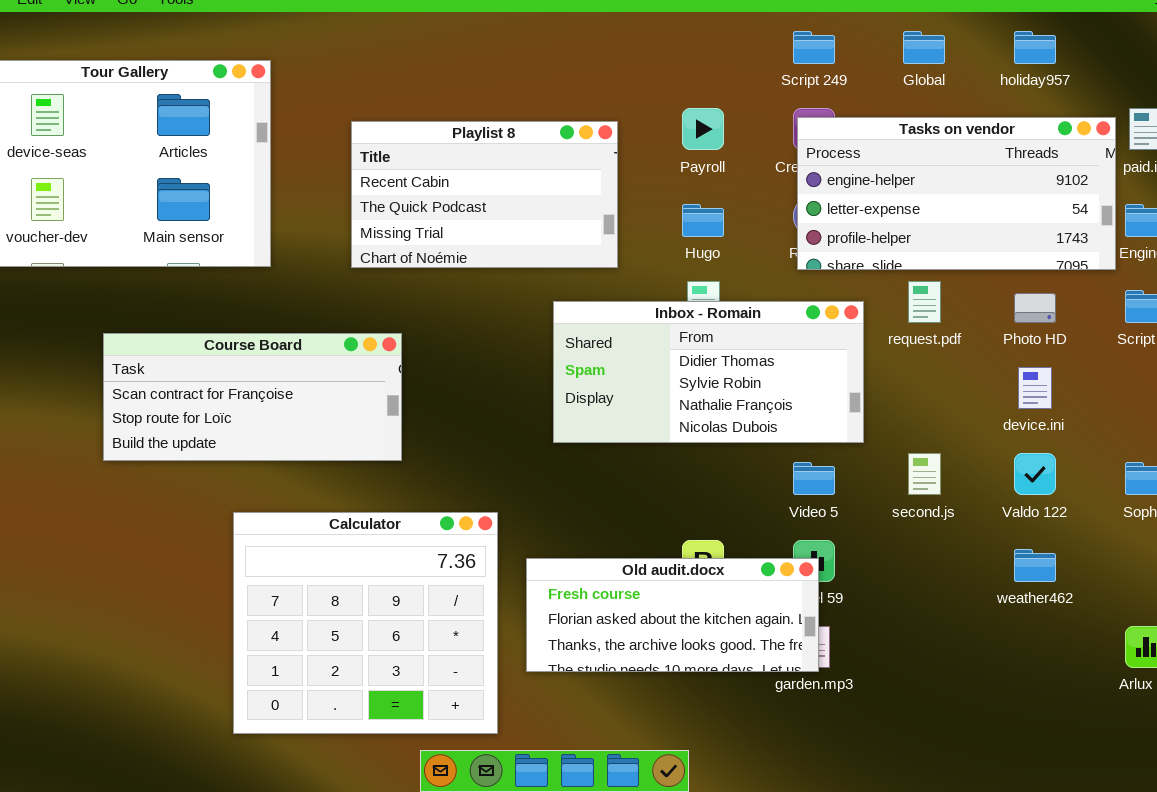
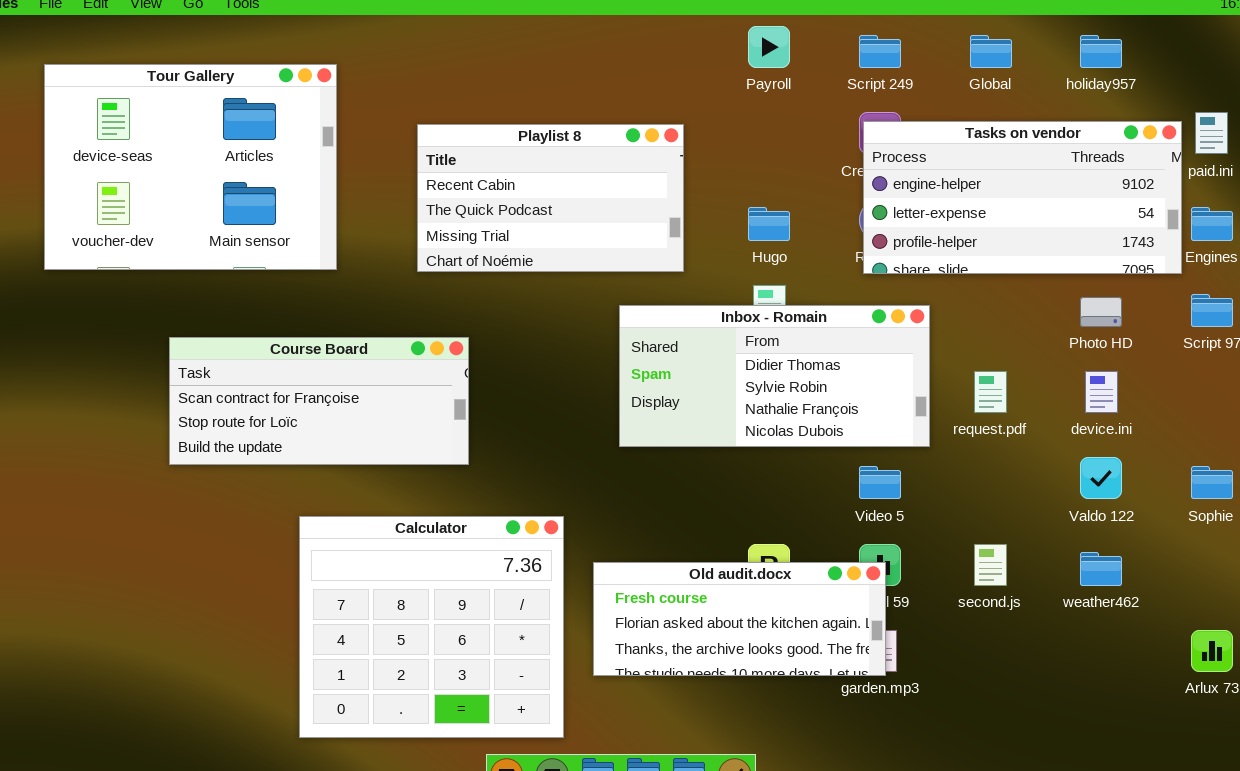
Payroll: [682,108,724,150] -> [748,26,790,68], moved
request.pdf: [908,281,941,323] -> [974,371,1007,413], moved
second.js: [908,453,941,495] -> [974,544,1007,586], moved

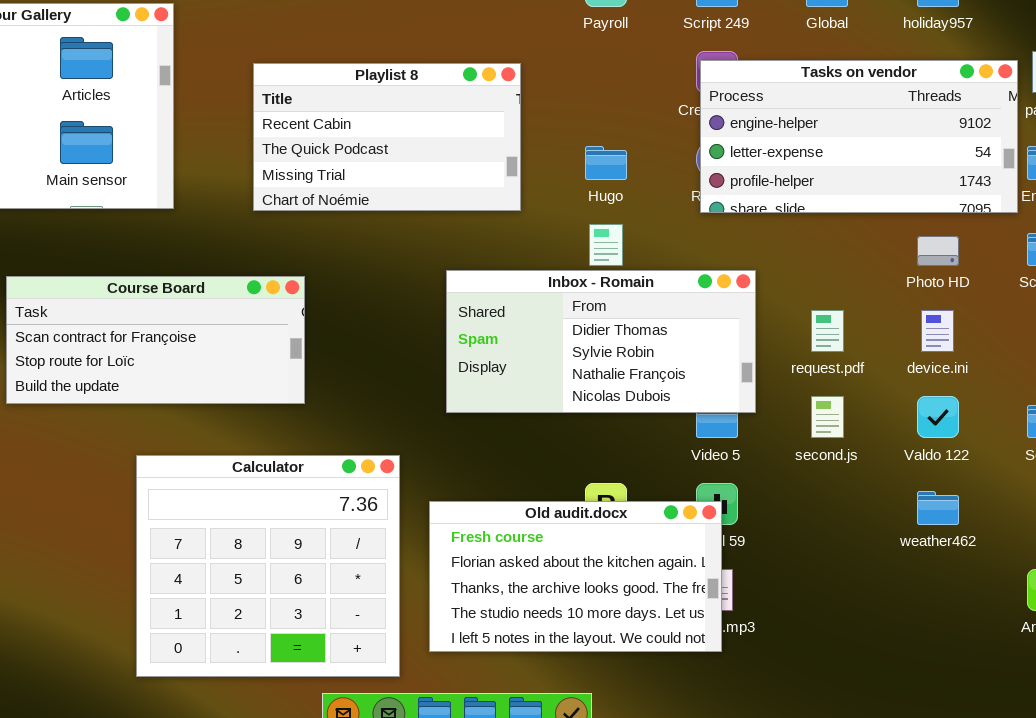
Inbox - Romain: [619,305,930,447] -> [446,270,756,413], moved
second.js: [974,544,1007,586] -> [811,396,844,438], moved
Old audit.docx: [593,562,886,676] -> [429,501,722,652], resized

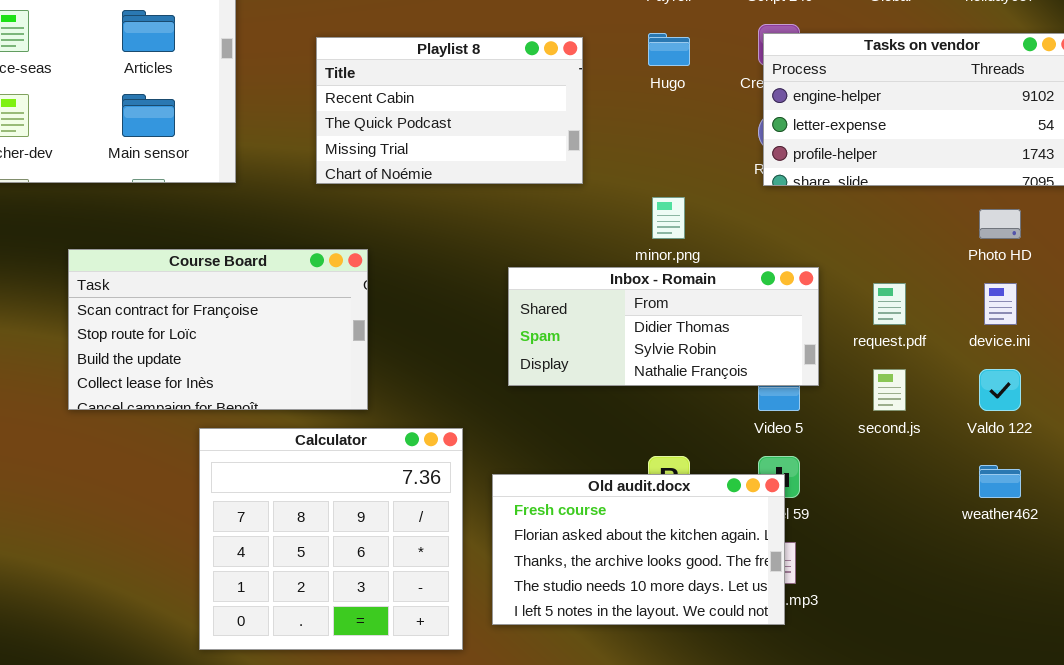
Hugo: [585,146,627,180] -> [648,33,690,66], moved
Inbox - Romain: [446,270,756,413] -> [508,267,819,386], resized
Course Board: [6,276,305,404] -> [68,249,368,410], resized

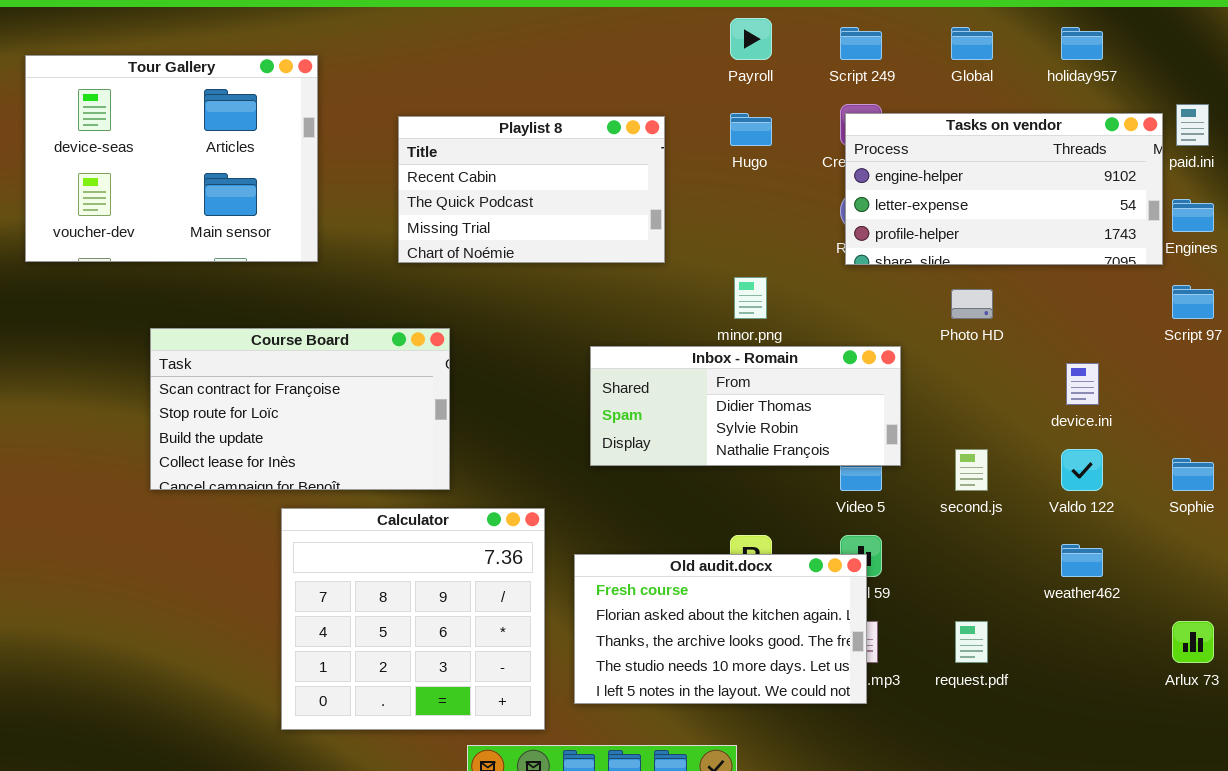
Photo HD: [979,209,1021,239] -> [951,289,993,319], moved
request.pdf: [873,283,906,325] -> [955,621,988,663], moved

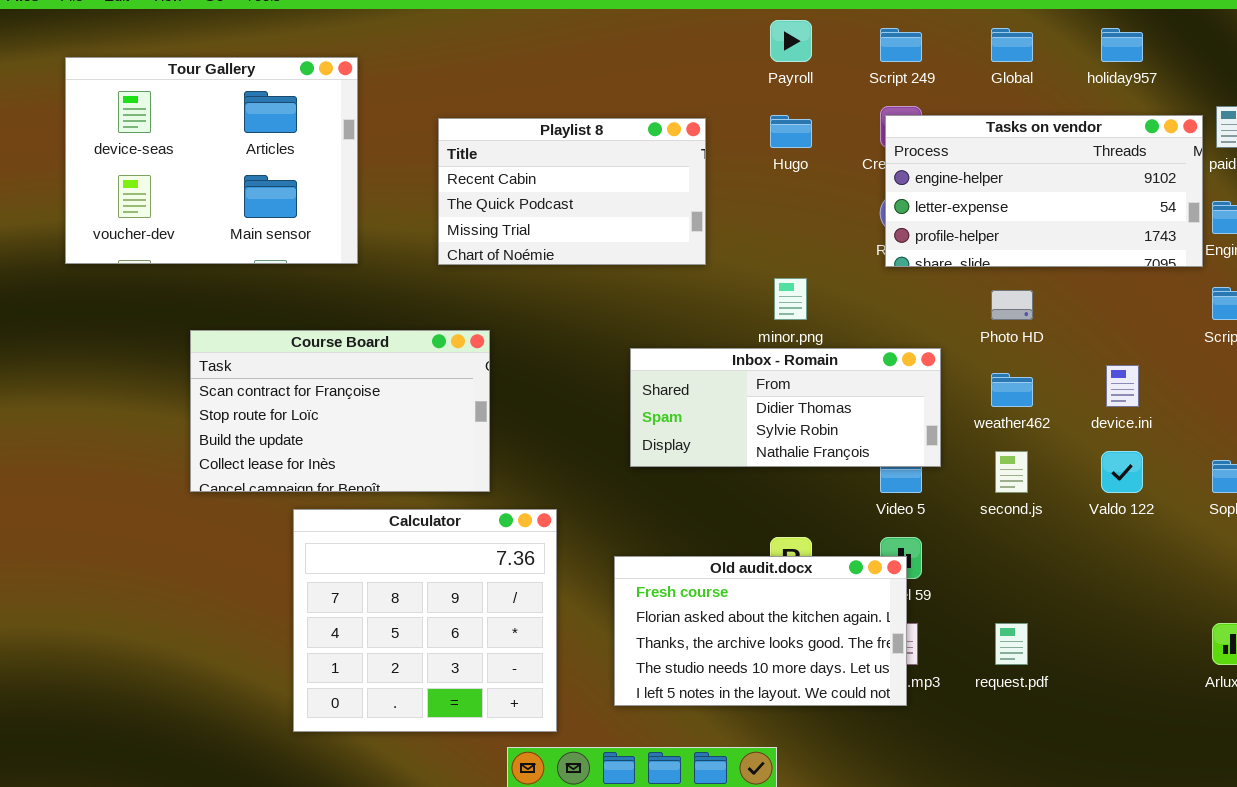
Calculator: [281,508,545,730] -> [293,509,557,732], moved
weather462: [1061,544,1103,577] -> [991,373,1033,407], moved

